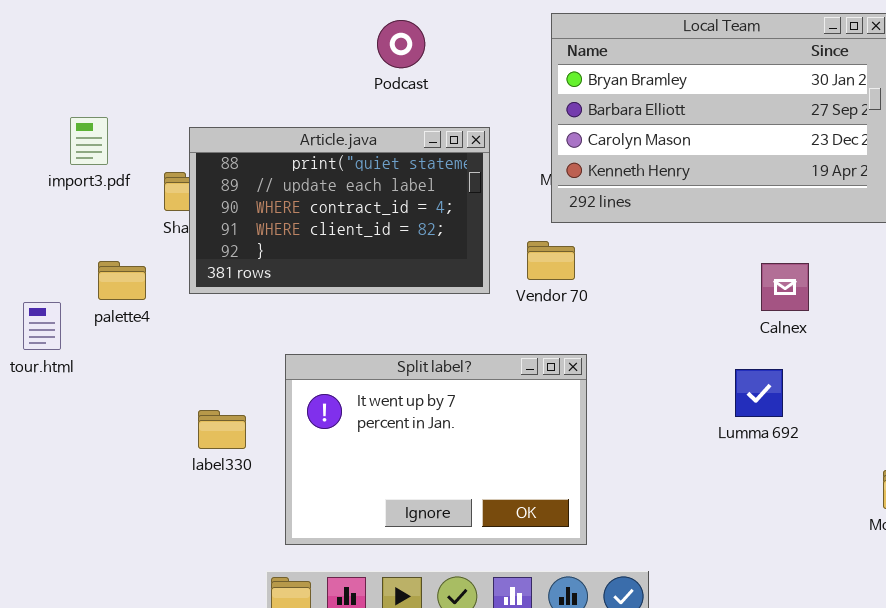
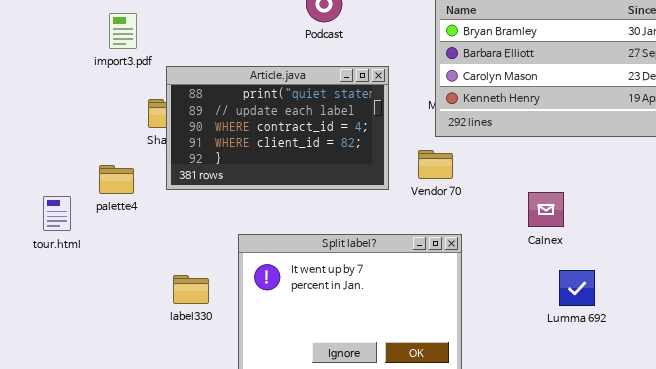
import3.pdf: [70,117,108,165] -> [109,13,137,49], moved
Calnex: [761,263,809,311] -> [528,192,564,227], moved
Lumma 692: [735,369,783,417] -> [559,270,595,306], moved

